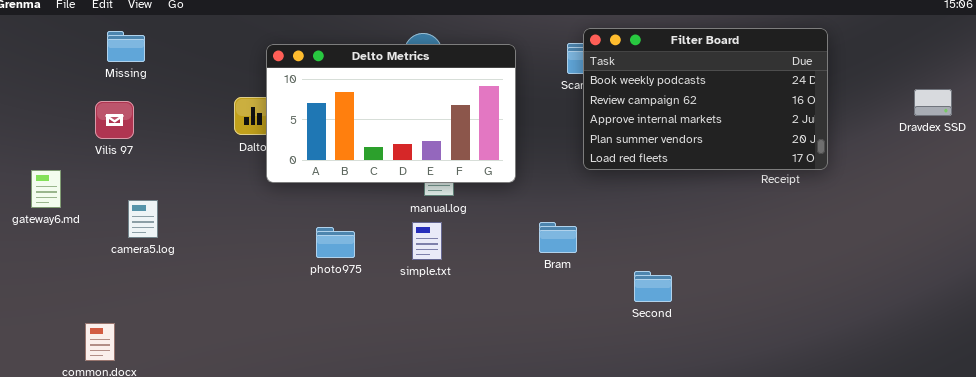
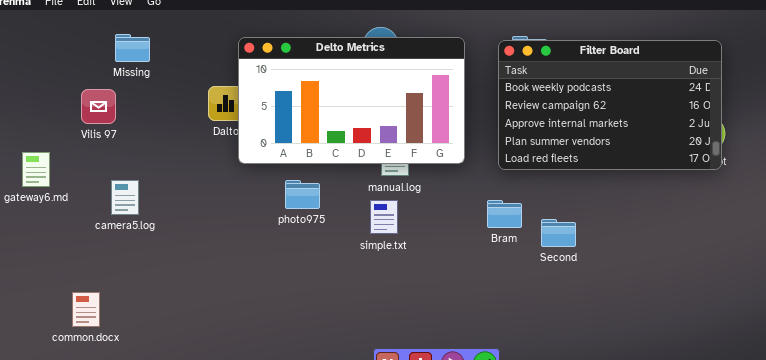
Filter Board: [583,28,828,170] -> [498,40,722,170], moved
Missing: [107,31,145,62] -> [115,34,150,62], moved
photo975: [316,227,355,258] -> [285,180,320,209], moved
Second: [634,271,672,302] -> [541,219,576,247], moved

